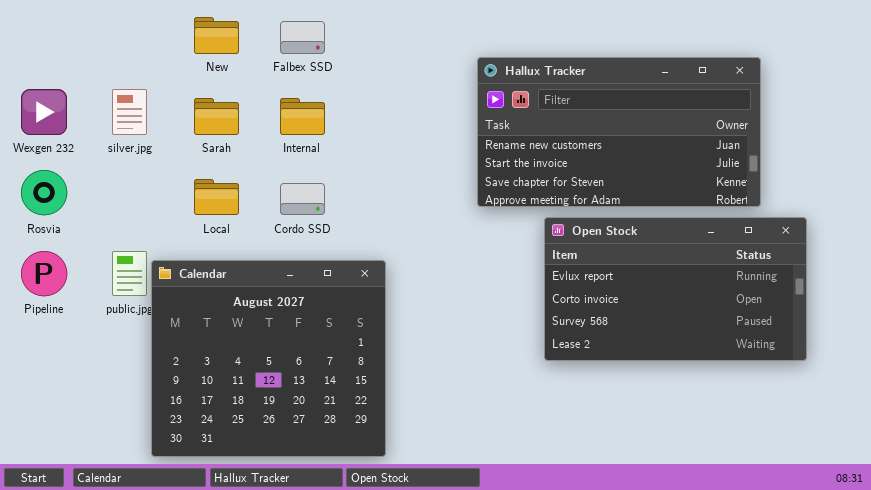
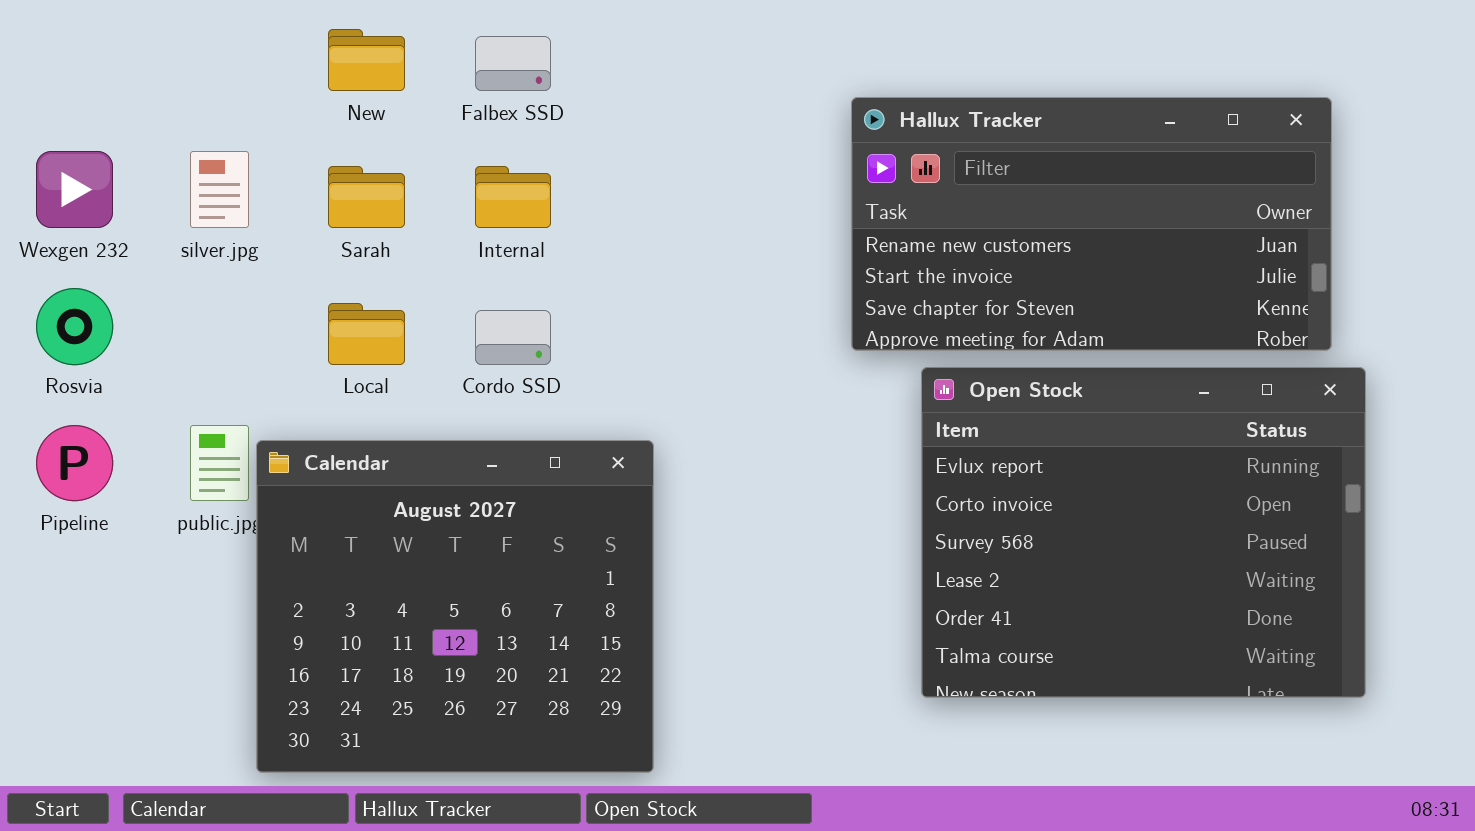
Hallux Tracker: [477,57,761,207] -> [851,97,1332,351], moved
Open Stock: [544,217,807,361] -> [921,367,1366,698], resized

